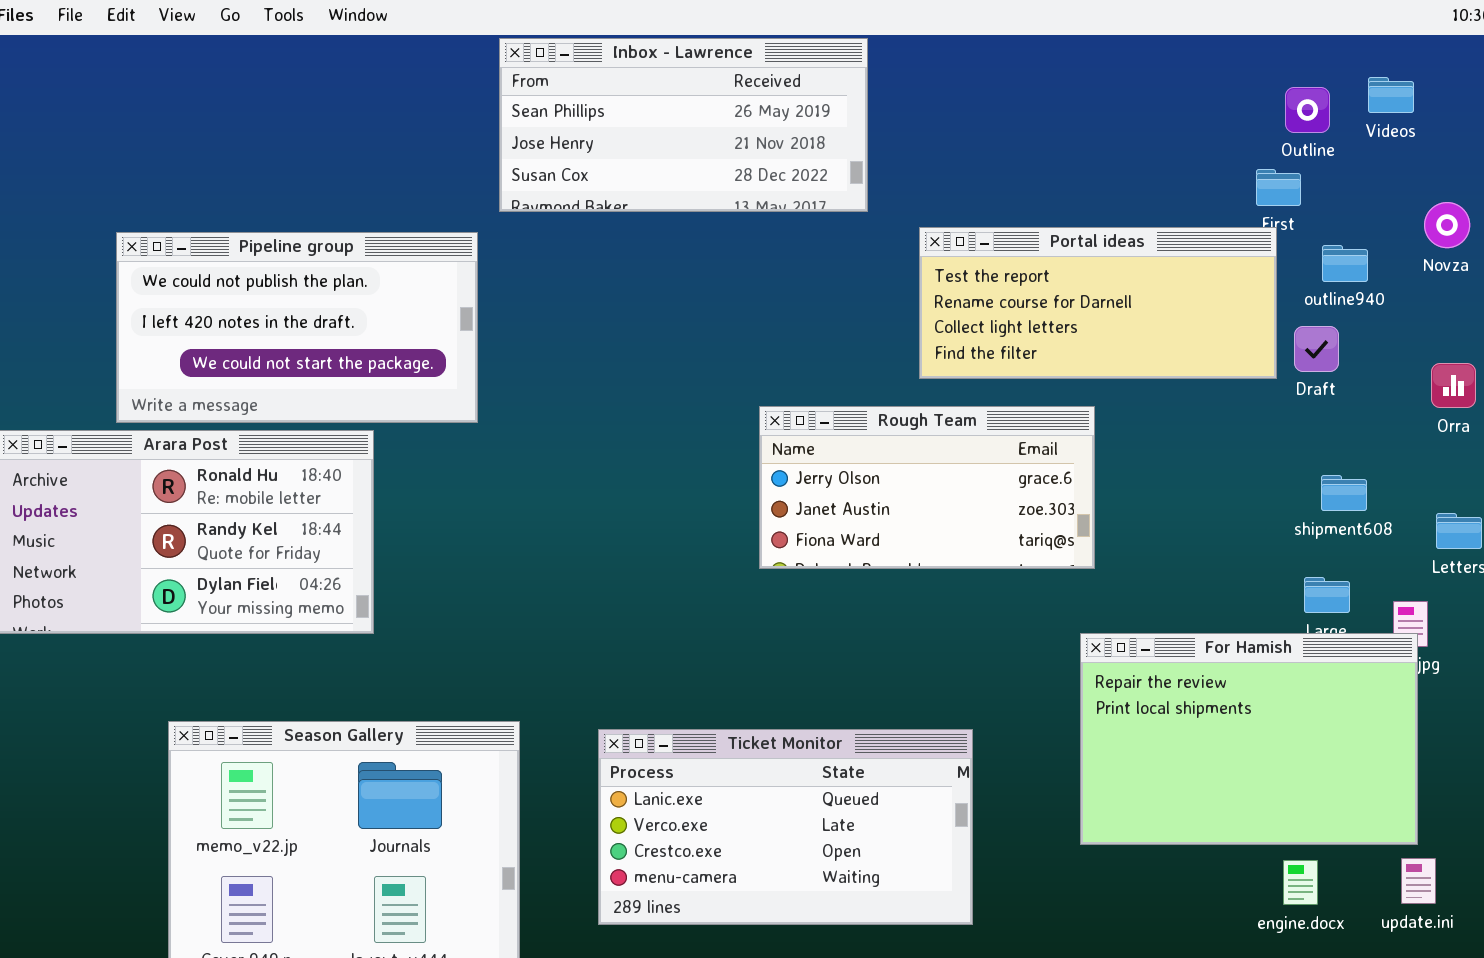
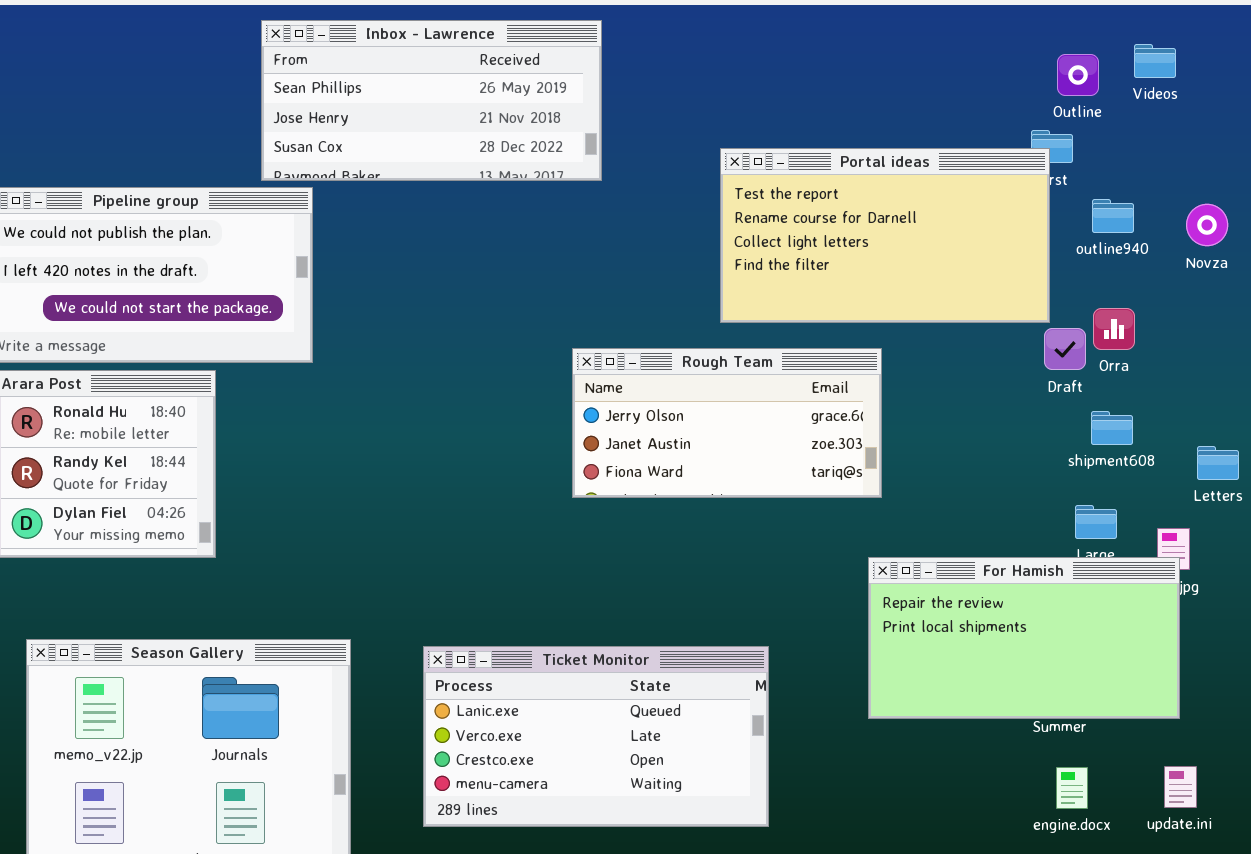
Inbox - Lawrence: [499,38,868,212] -> [261,20,602,181], moved
Novza: [1424,202,1470,248] -> [1186,204,1228,246], moved
Portal ideas: [919,227,1277,379] -> [720,148,1050,323], resized
Draft: [1294,326,1339,372] -> [1044,328,1086,370], moved
Orra: [1431,363,1476,408] -> [1093,308,1135,350], moved
For Hamish: [1080,633,1418,845] -> [868,557,1180,719], resized

